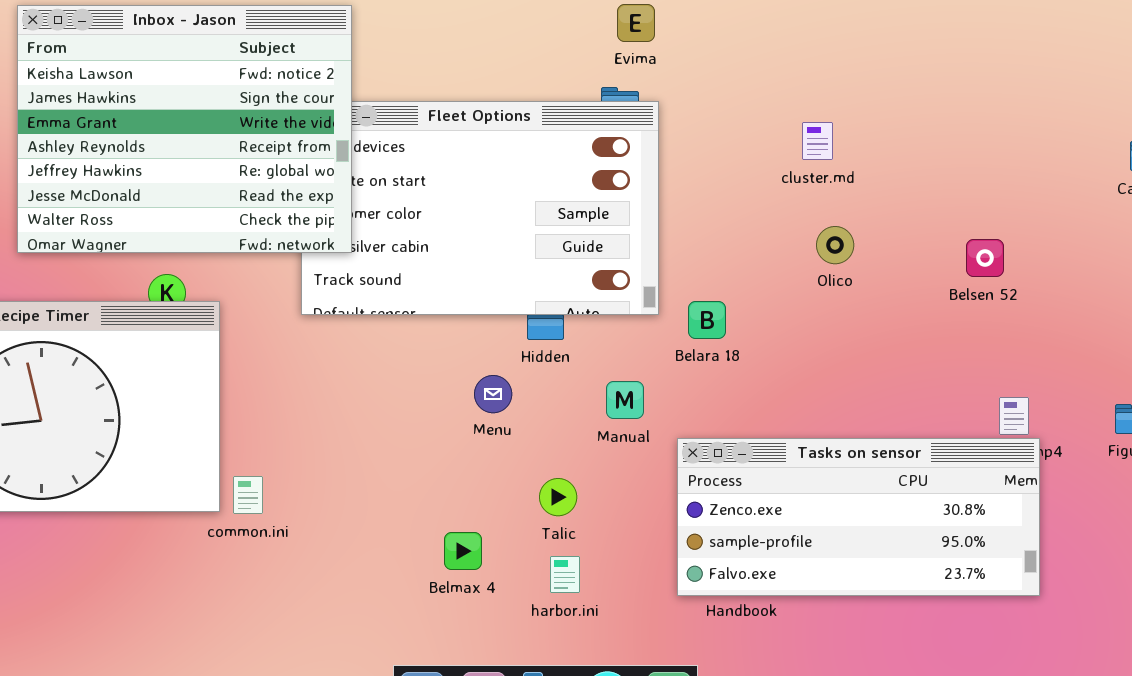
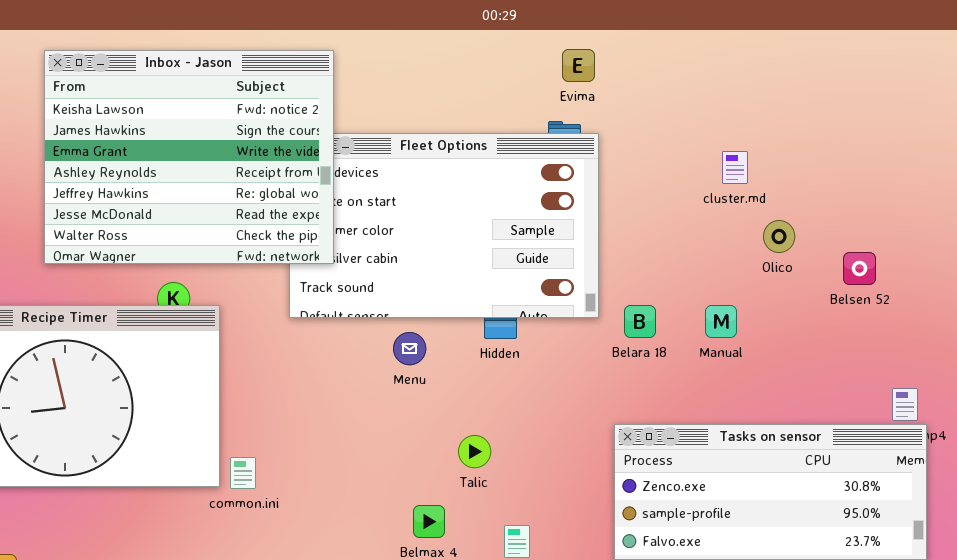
Olico: [816,226,854,264] -> [763,220,795,253], moved
Belsen 52: [966,239,1004,277] -> [843,252,876,285], moved
Menu: [474,375,512,413] -> [393,332,426,365], moved
Manual: [606,381,644,419] -> [705,305,737,338], moved
Talic: [539,478,577,516] -> [458,435,491,468], moved

